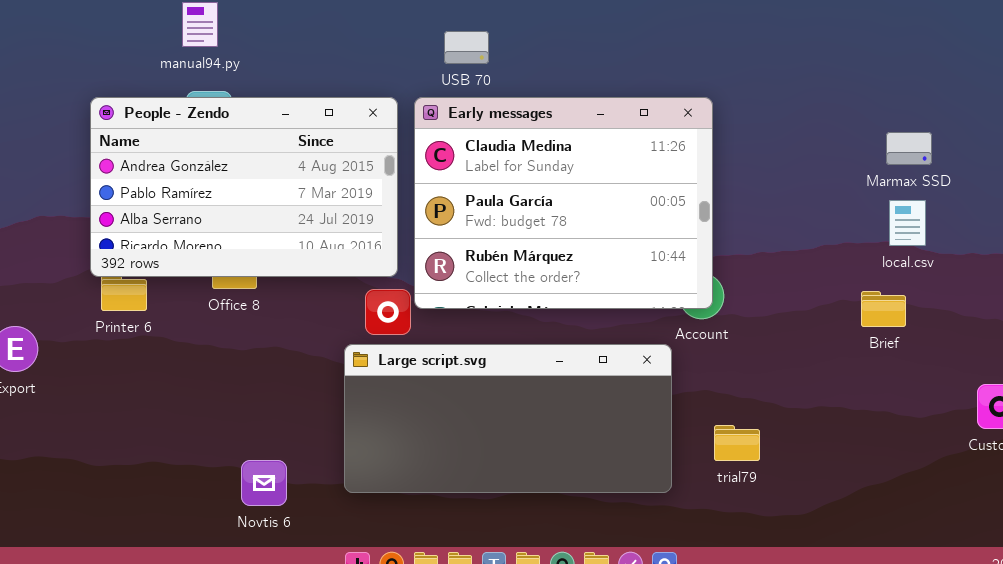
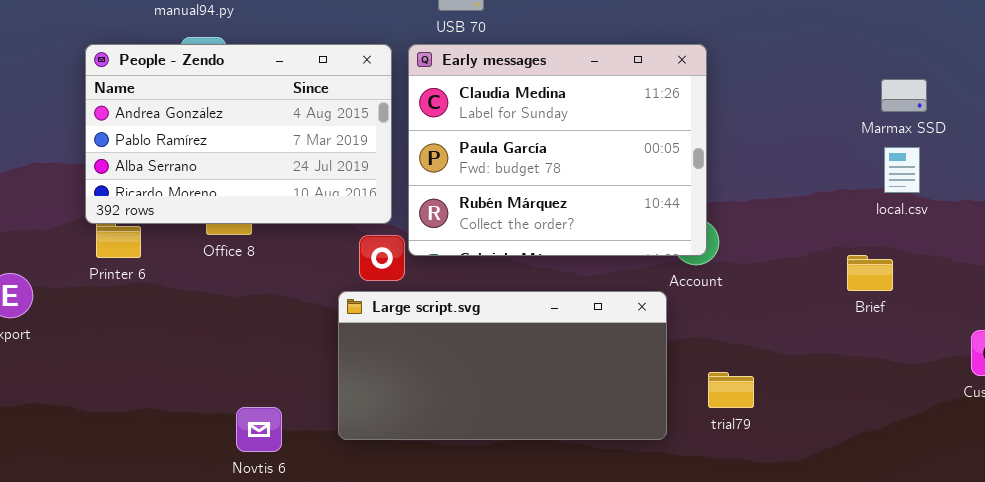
Brief: [861,291,906,327] -> [847,255,893,291], moved

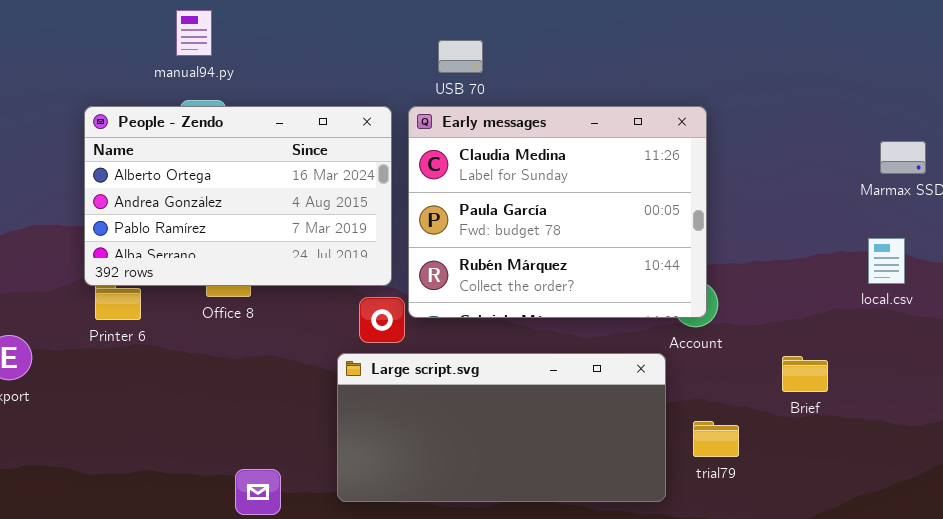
People - Zendo: [85,44,392,224] -> [84,106,392,286], scrolled up 1 row
local.csv: [884,147,920,193] -> [868,238,905,284], moved
Brief: [847,255,893,291] -> [782,356,828,392], moved
trial79: [708,372,754,408] -> [693,421,739,457], moved

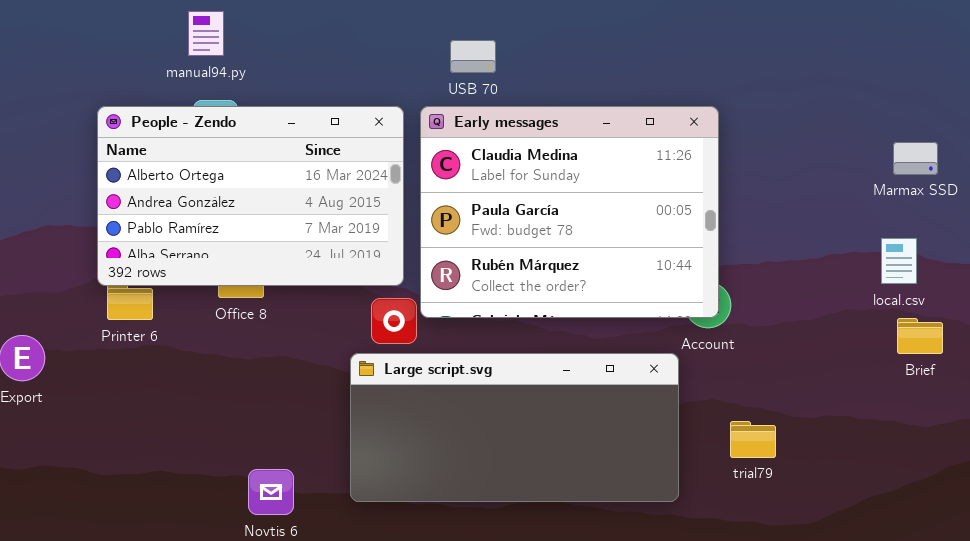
Brief: [782,356,828,392] -> [897,318,943,354], moved
trial79: [693,421,739,457] -> [730,421,776,458], moved

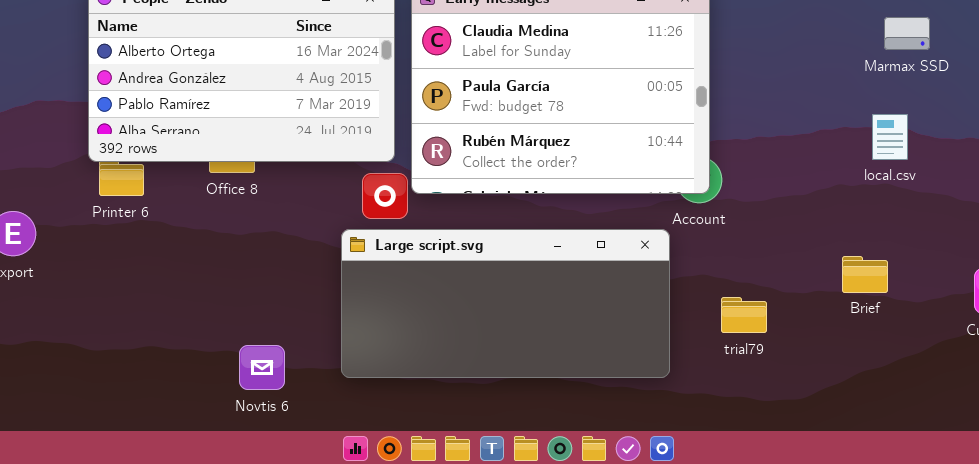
Brief: [897,318,943,354] -> [842,256,888,293], moved

